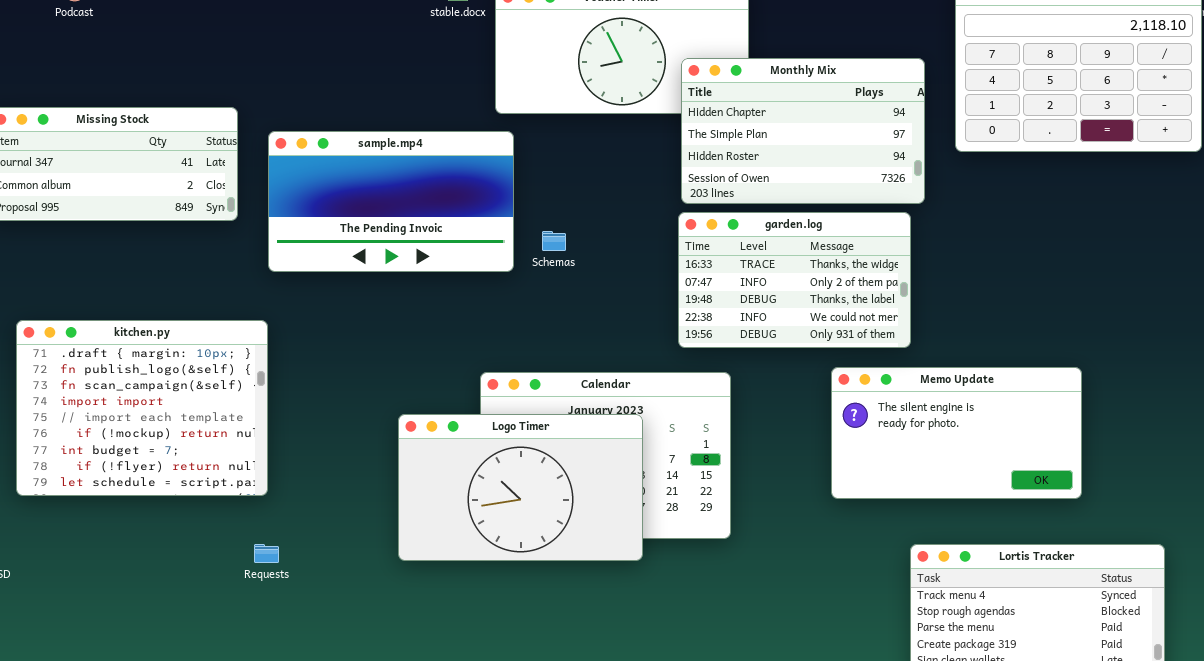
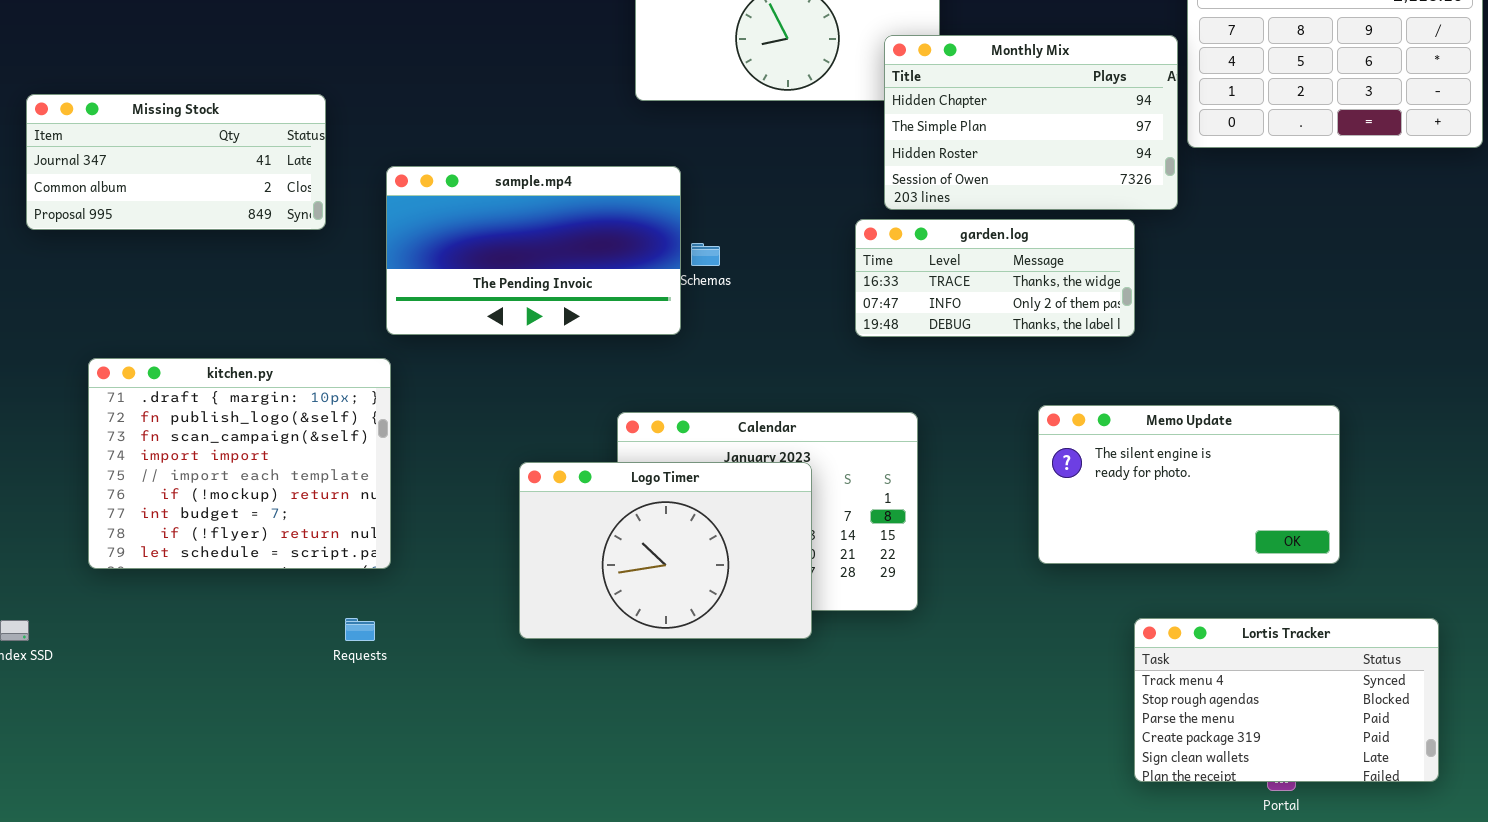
Monthly Mix: [681,58,925,204] -> [884,35,1178,210], moved
sample.mp4: [268,131,514,272] -> [386,166,681,335], moved
garden.log: [678,212,911,348] -> [855,219,1135,337], resized
kitchen.py: [16,320,268,496] -> [88,358,391,569], moved

